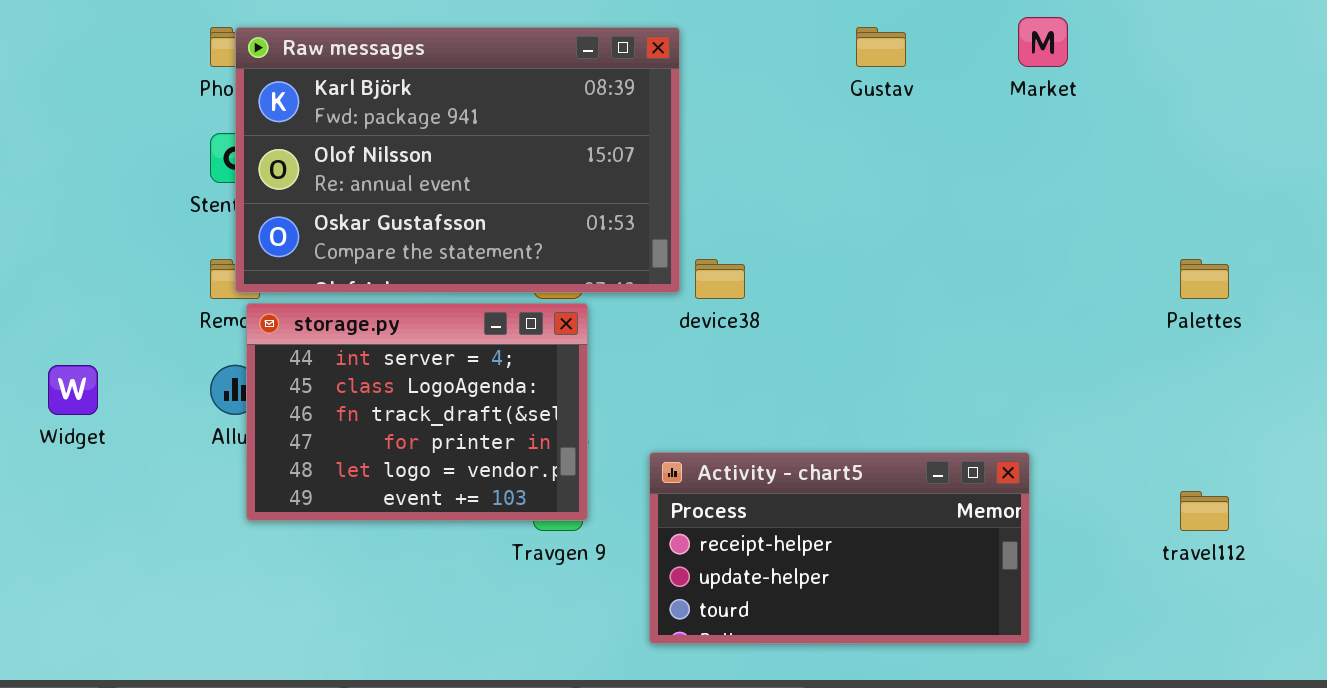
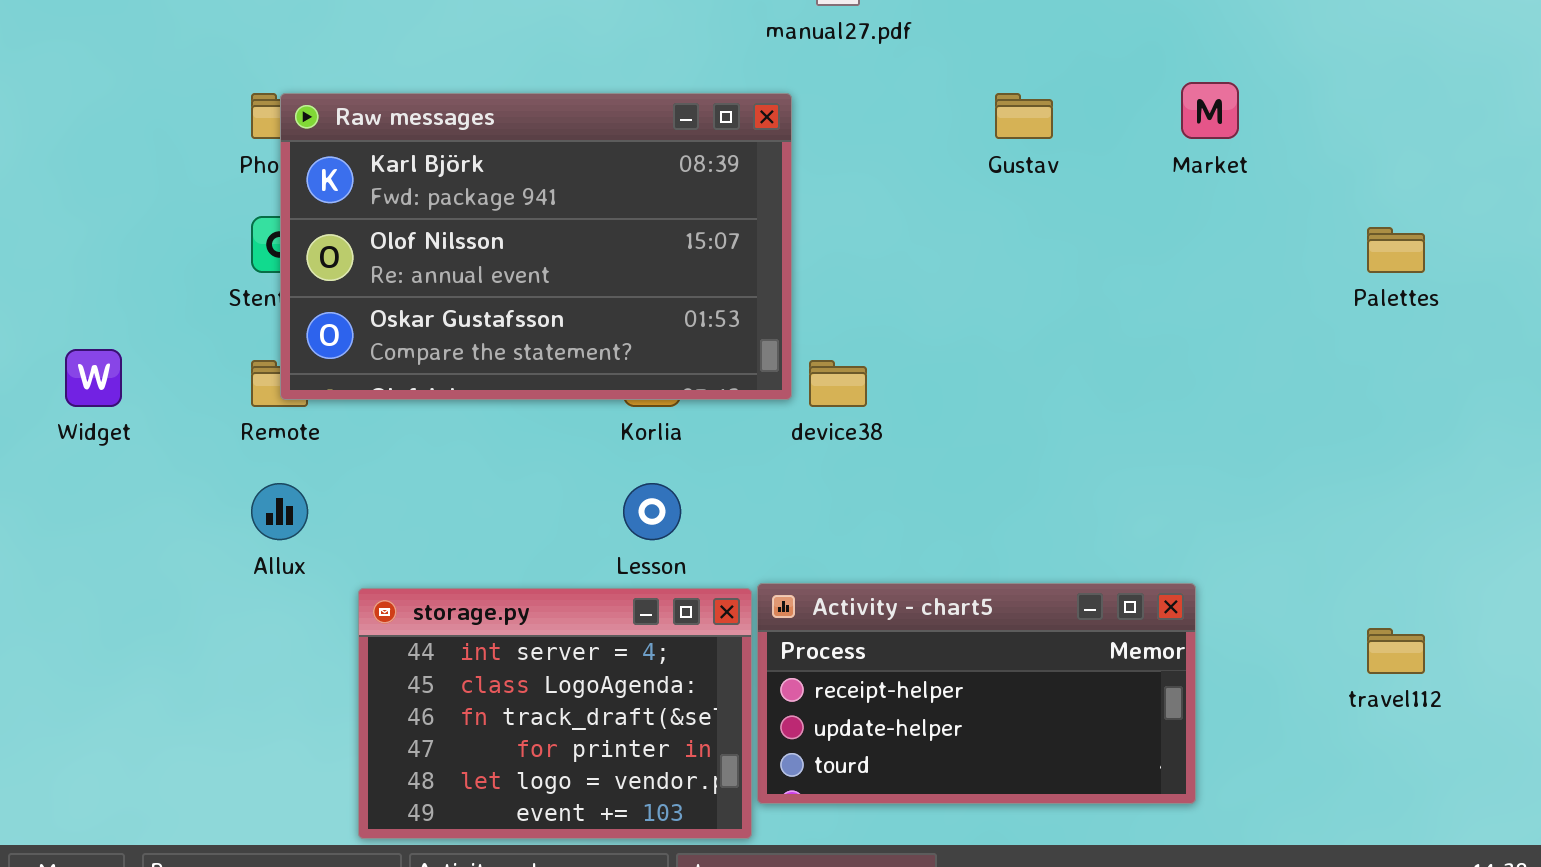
Palettes: [1180,259,1229,299] -> [1367,227,1425,273], moved
storage.py: [246,303,588,521] -> [358,588,752,839], moved
Widget: [48,365,98,415] -> [65,349,122,407], moved

